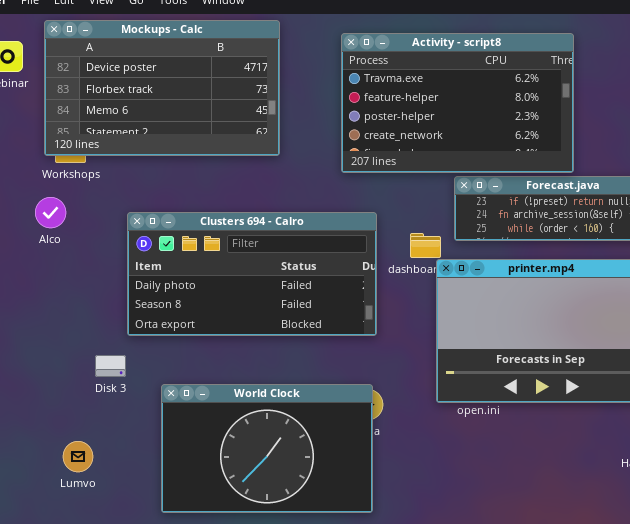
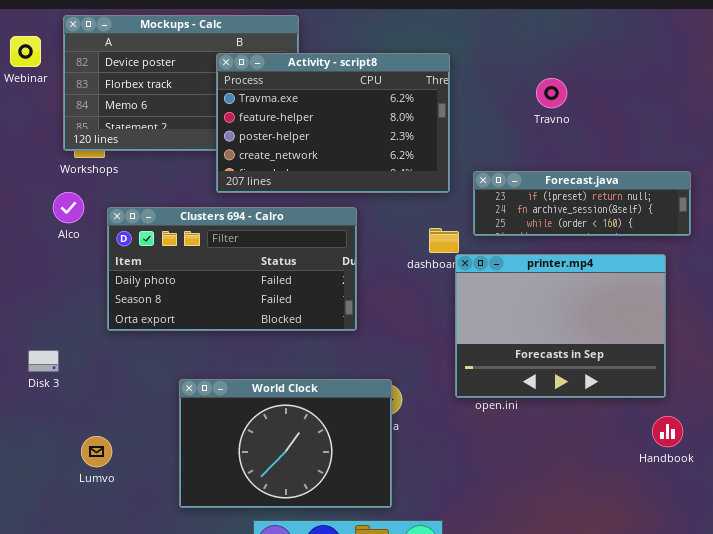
Activity - script8: [341,33,574,173] -> [216,53,450,193], moved
Clusters 694 - Calro: [127,212,377,336] -> [107,207,357,331], moved
Disk 3: [95,355,126,377] -> [28,350,59,372], moved

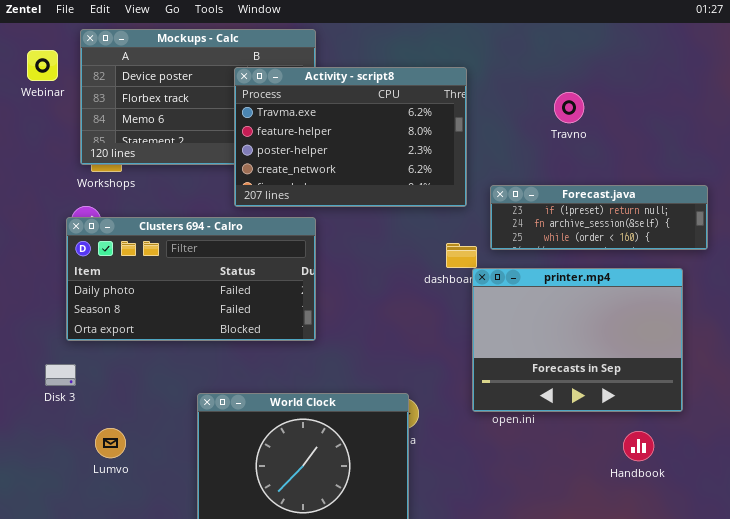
Clusters 694 - Calro: [107,207,357,331] -> [66,217,316,341], moved
Handbook: [652,416,683,447] -> [623,431,654,461], moved
Lumvo: [81,436,112,467] -> [95,428,126,458], moved

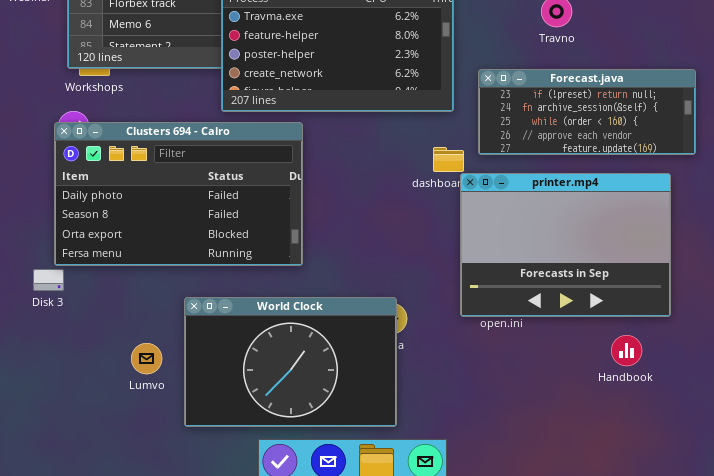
Forecast.java: [490,185,708,250] -> [478,69,696,155], resized
Clusters 694 - Calro: [66,217,316,341] -> [54,122,303,266], resized
Lumvo: [95,428,126,458] -> [131,343,162,374], moved

